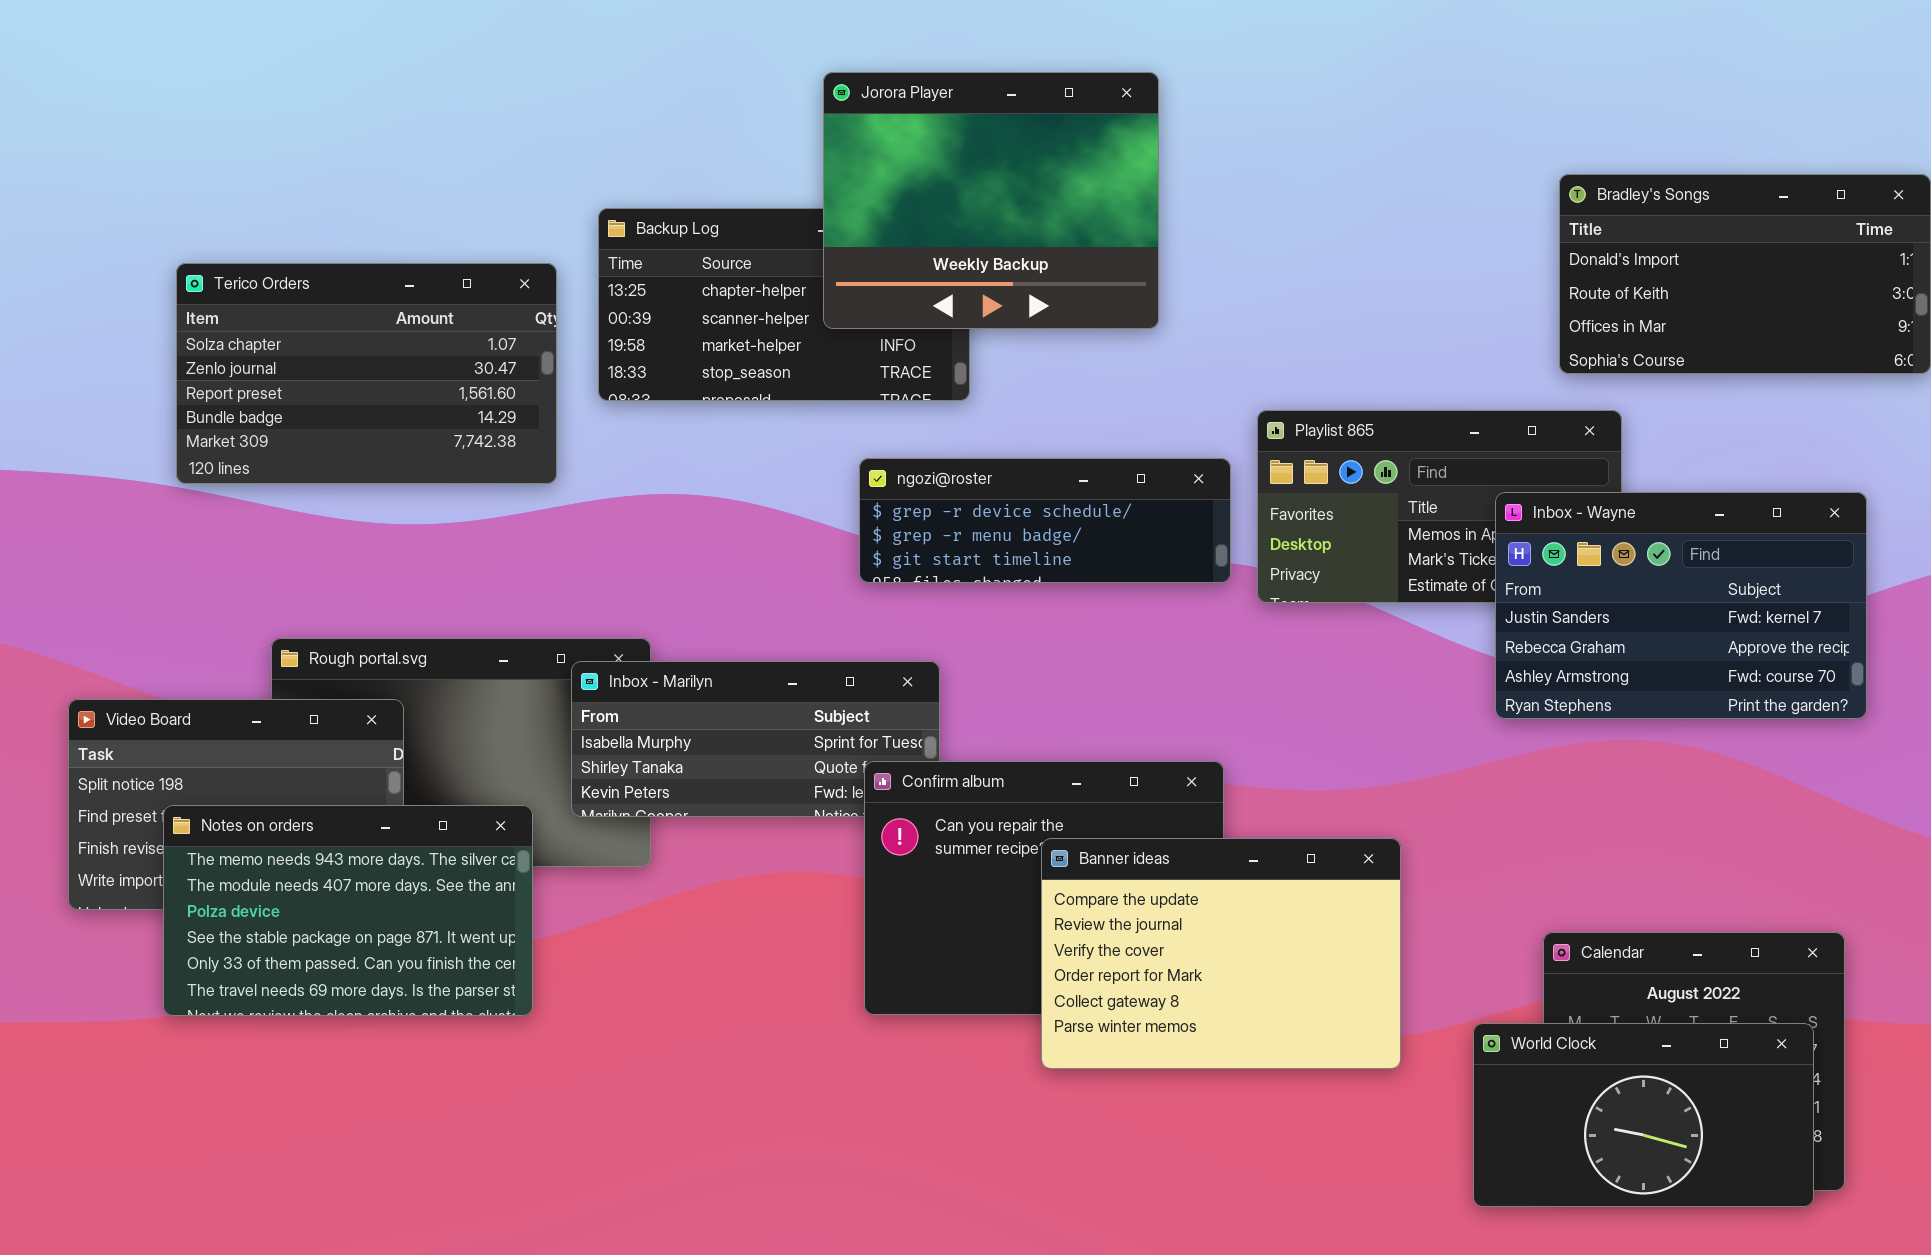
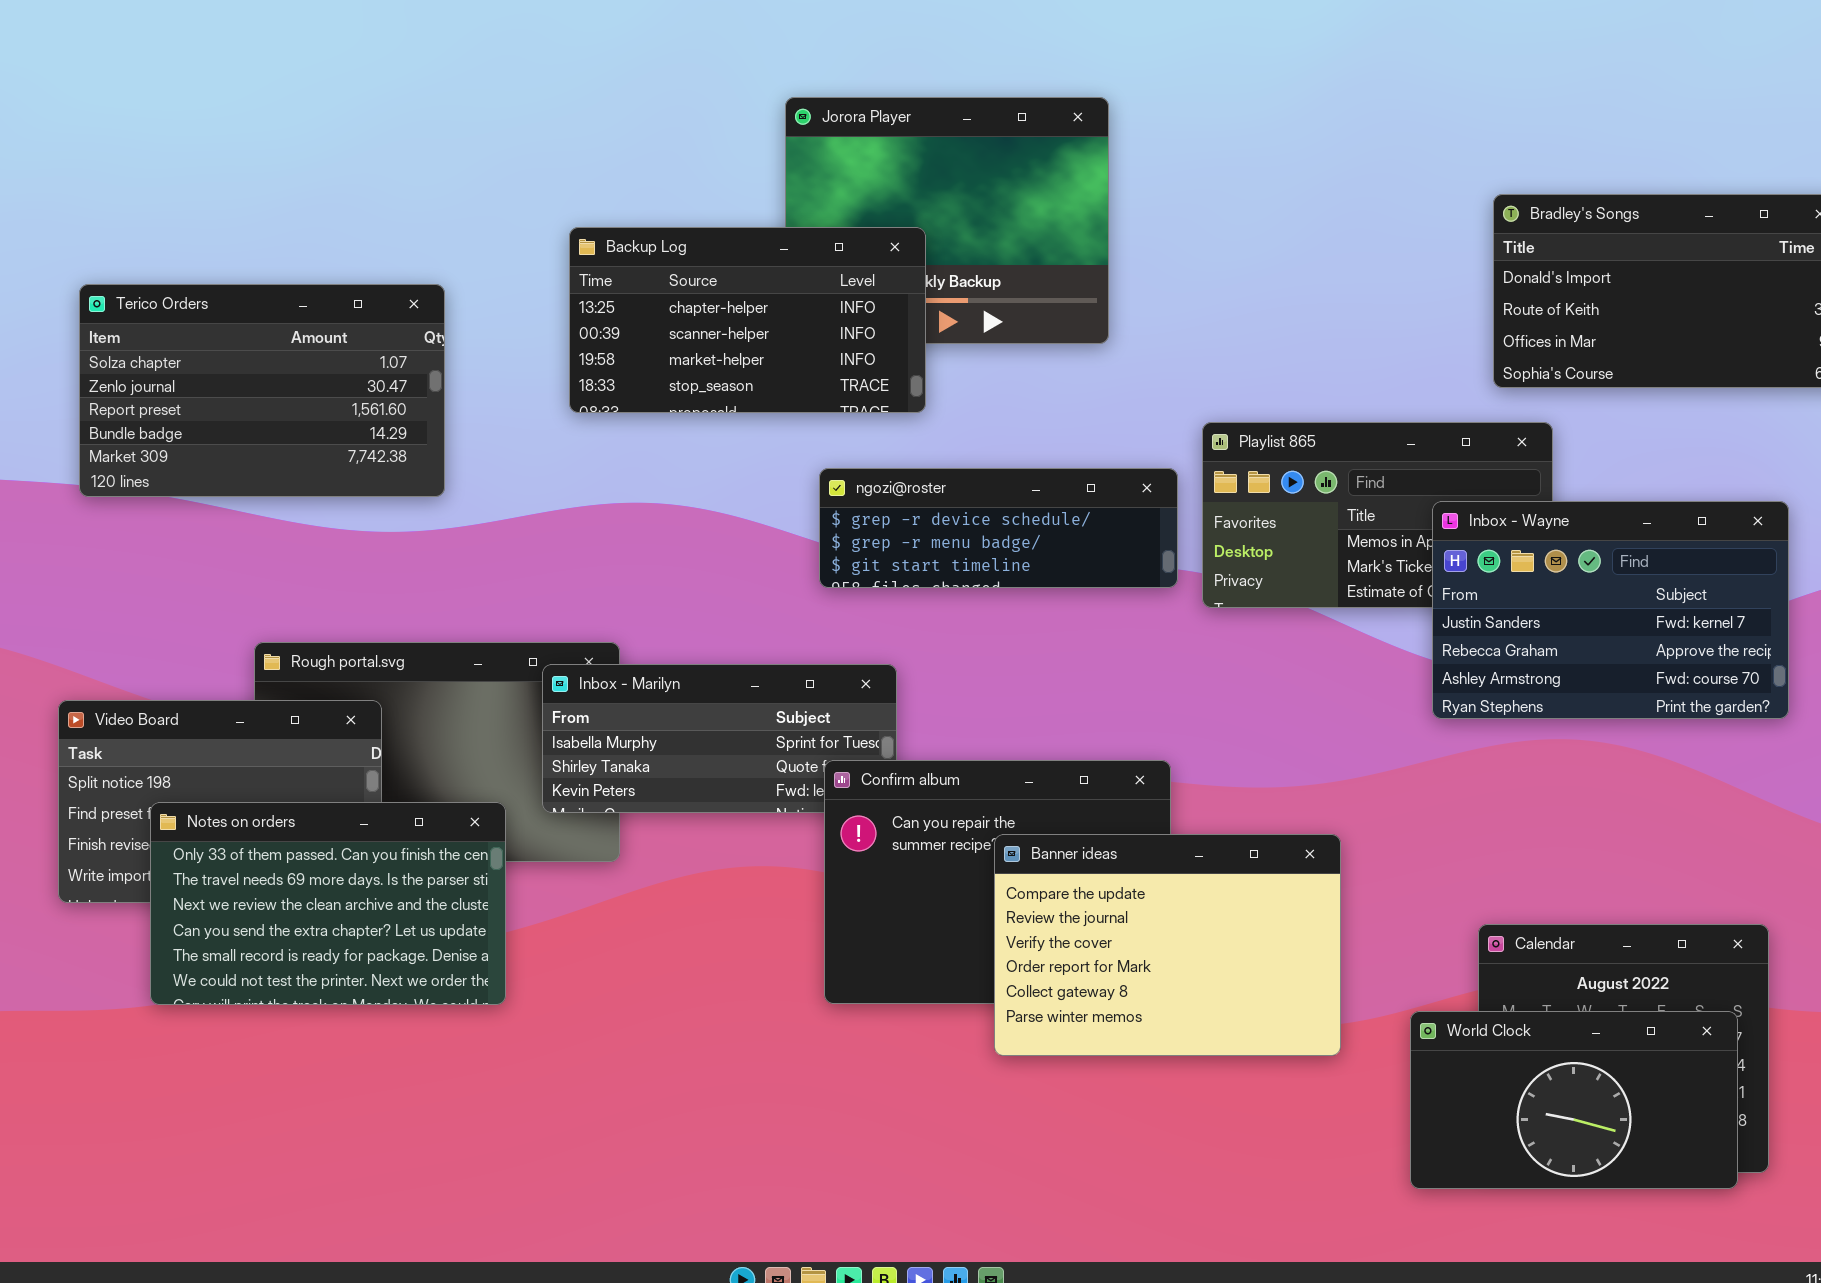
Backup Log: [598,208,970,401] -> [569,227,926,413], raised
Terico Orders: [176,263,557,484] -> [79,284,445,497], moved
Notes on orders: [163,805,533,1016] -> [150,802,506,1005], scrolled down 4 rows

